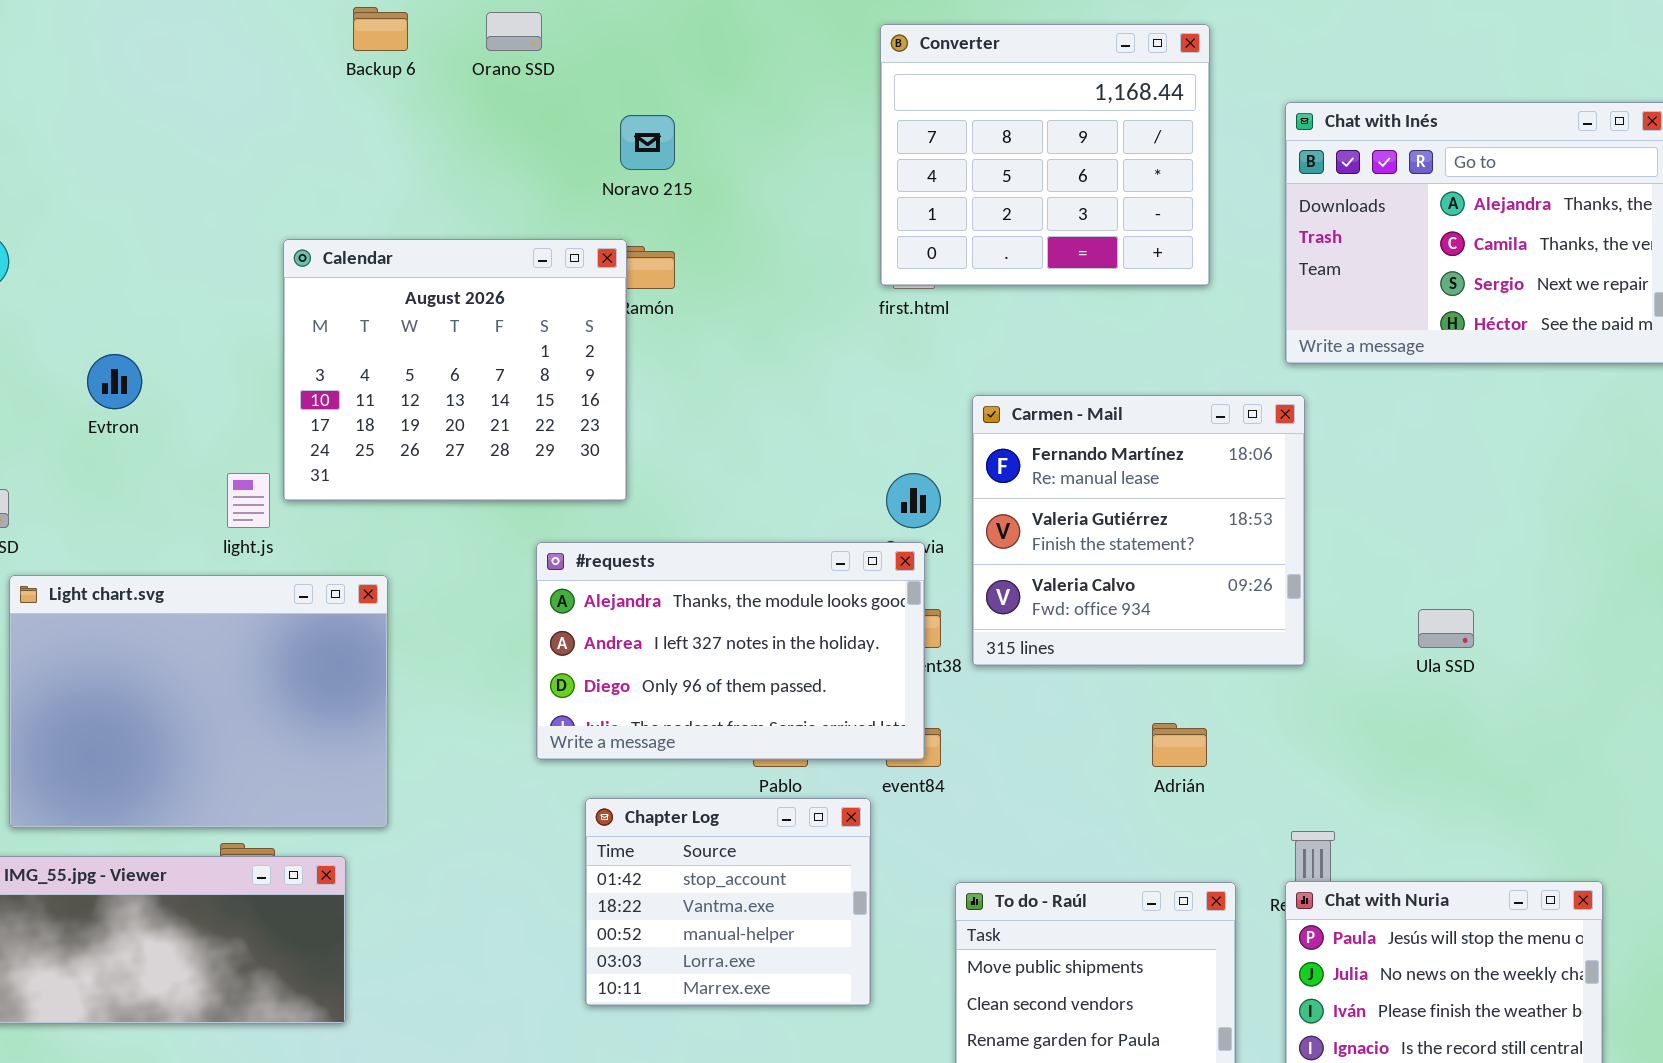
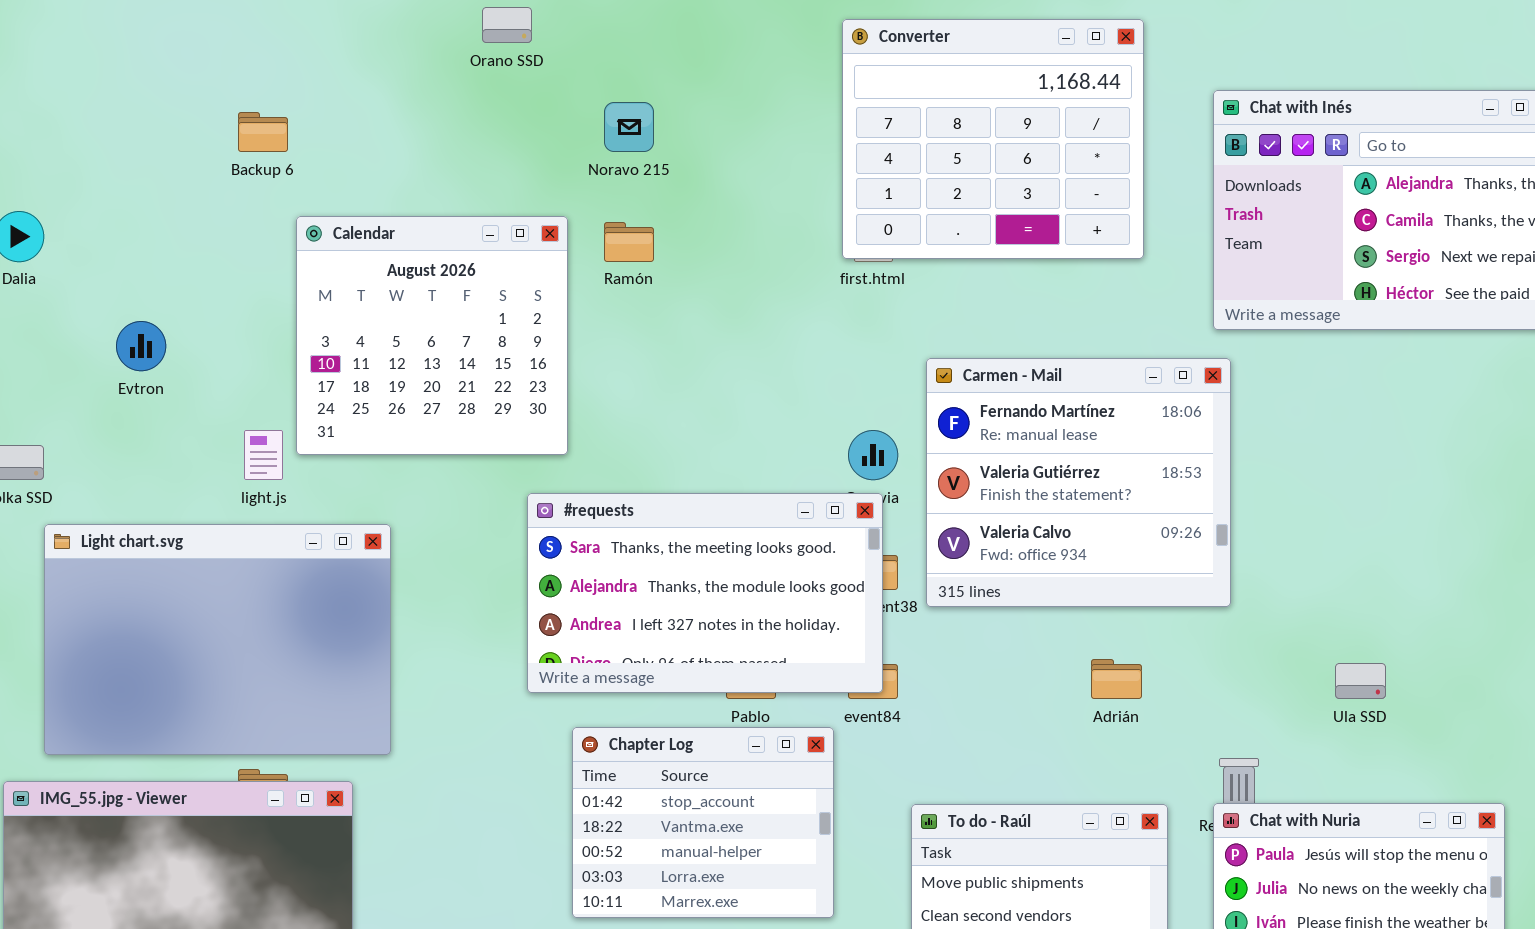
Backup 6: [353,7,408,51] -> [238,112,288,152], moved
Calendar: [283,239,627,501] -> [296,216,568,455], resized
#requests: [536,542,925,760] -> [527,493,883,693], scrolled up 1 row
Ula SSD: [1418,609,1474,648] -> [1335,663,1386,699], moved

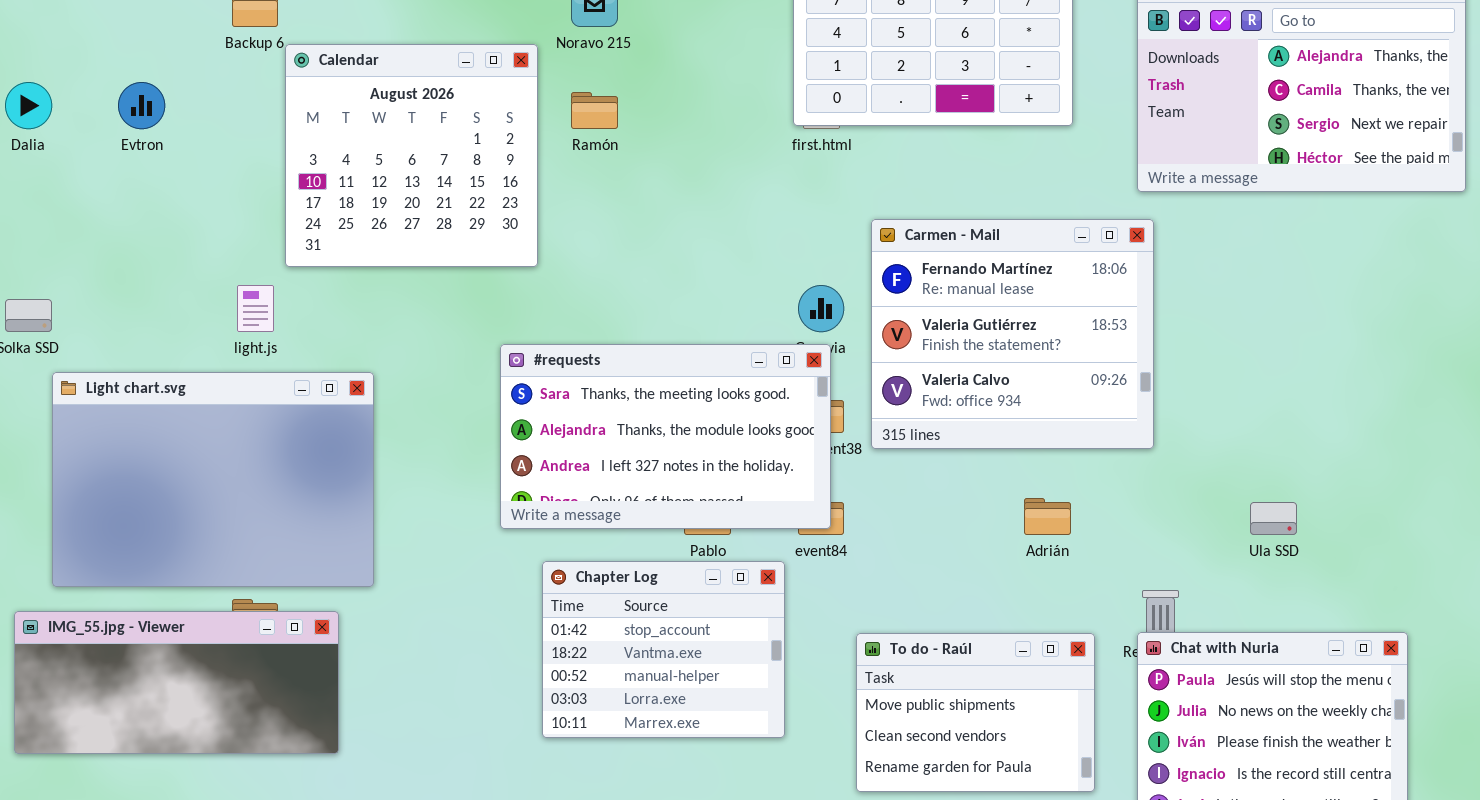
Calendar: [296,216,568,455] -> [285,44,538,267], moved
Evtron: [116,321,166,371] -> [118,82,165,129], moved

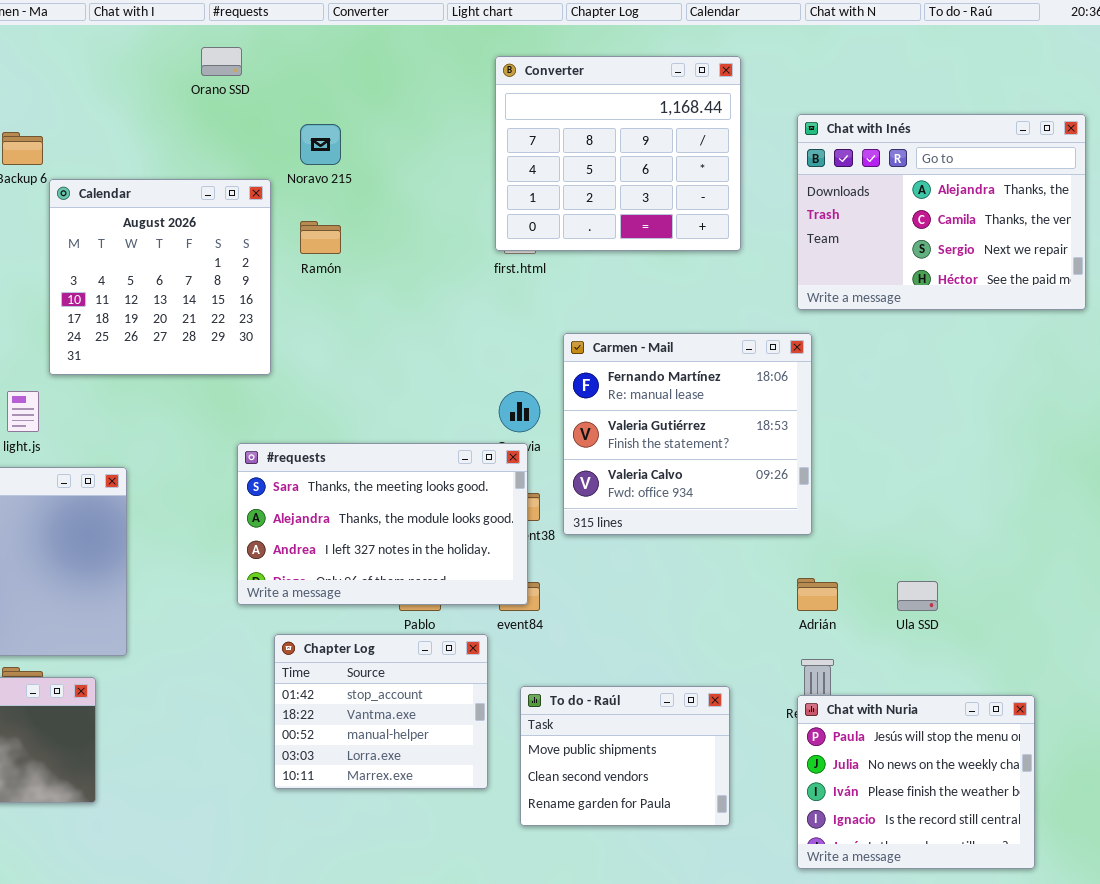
Adrián: [1024,498,1071,535] -> [797,578,838,611], moved
To do - Raúl: [856,633,1095,792] -> [520,686,730,826], moved

